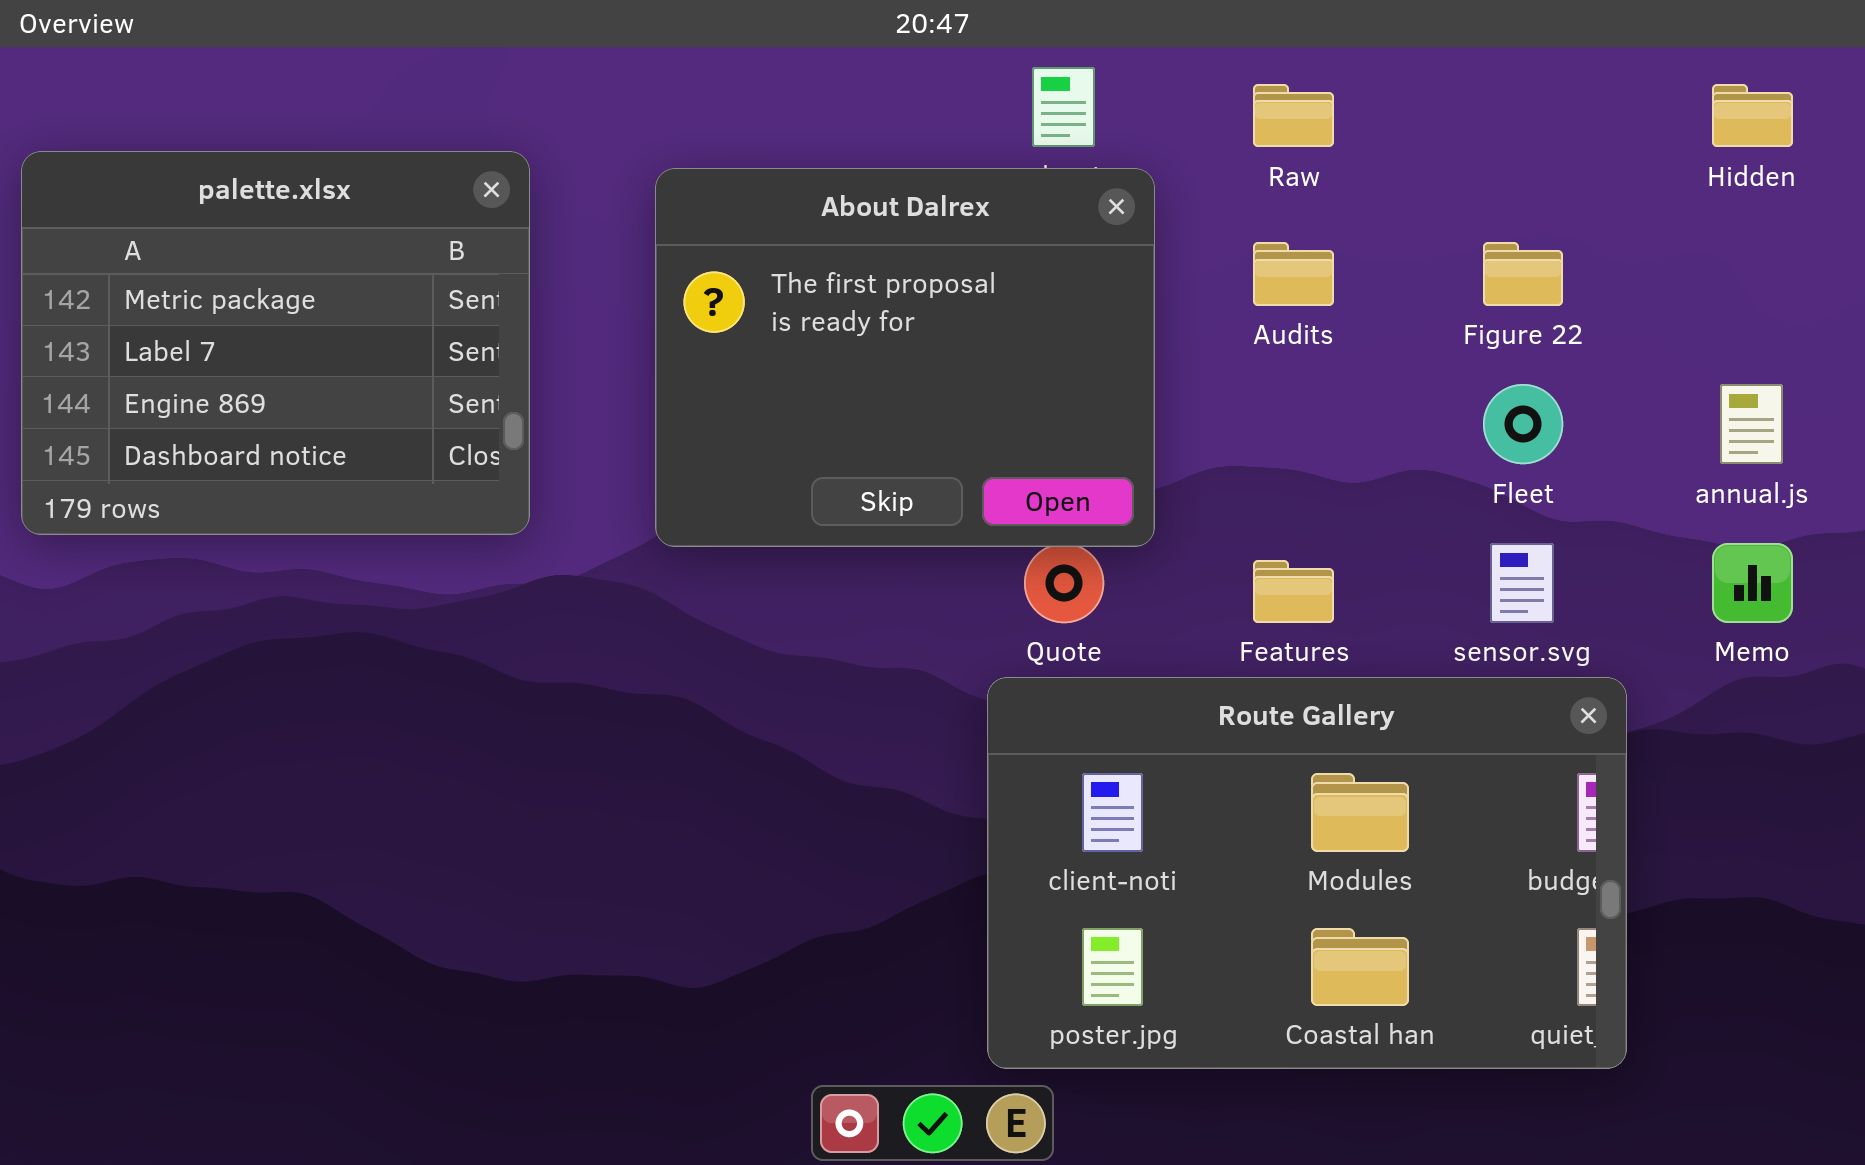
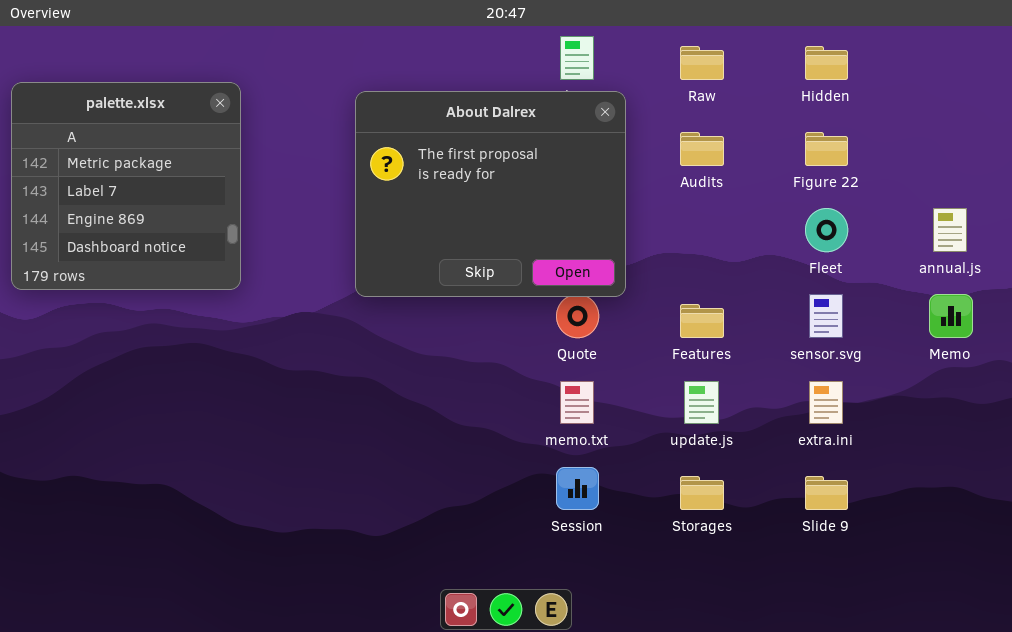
Hidden: [1712,84,1793,147] -> [805,46,848,80], moved
palette.xlsx: [21,151,530,535] -> [11,82,241,290], resized
Route Gallery: [987,677,1627,1069] -> none, closed

